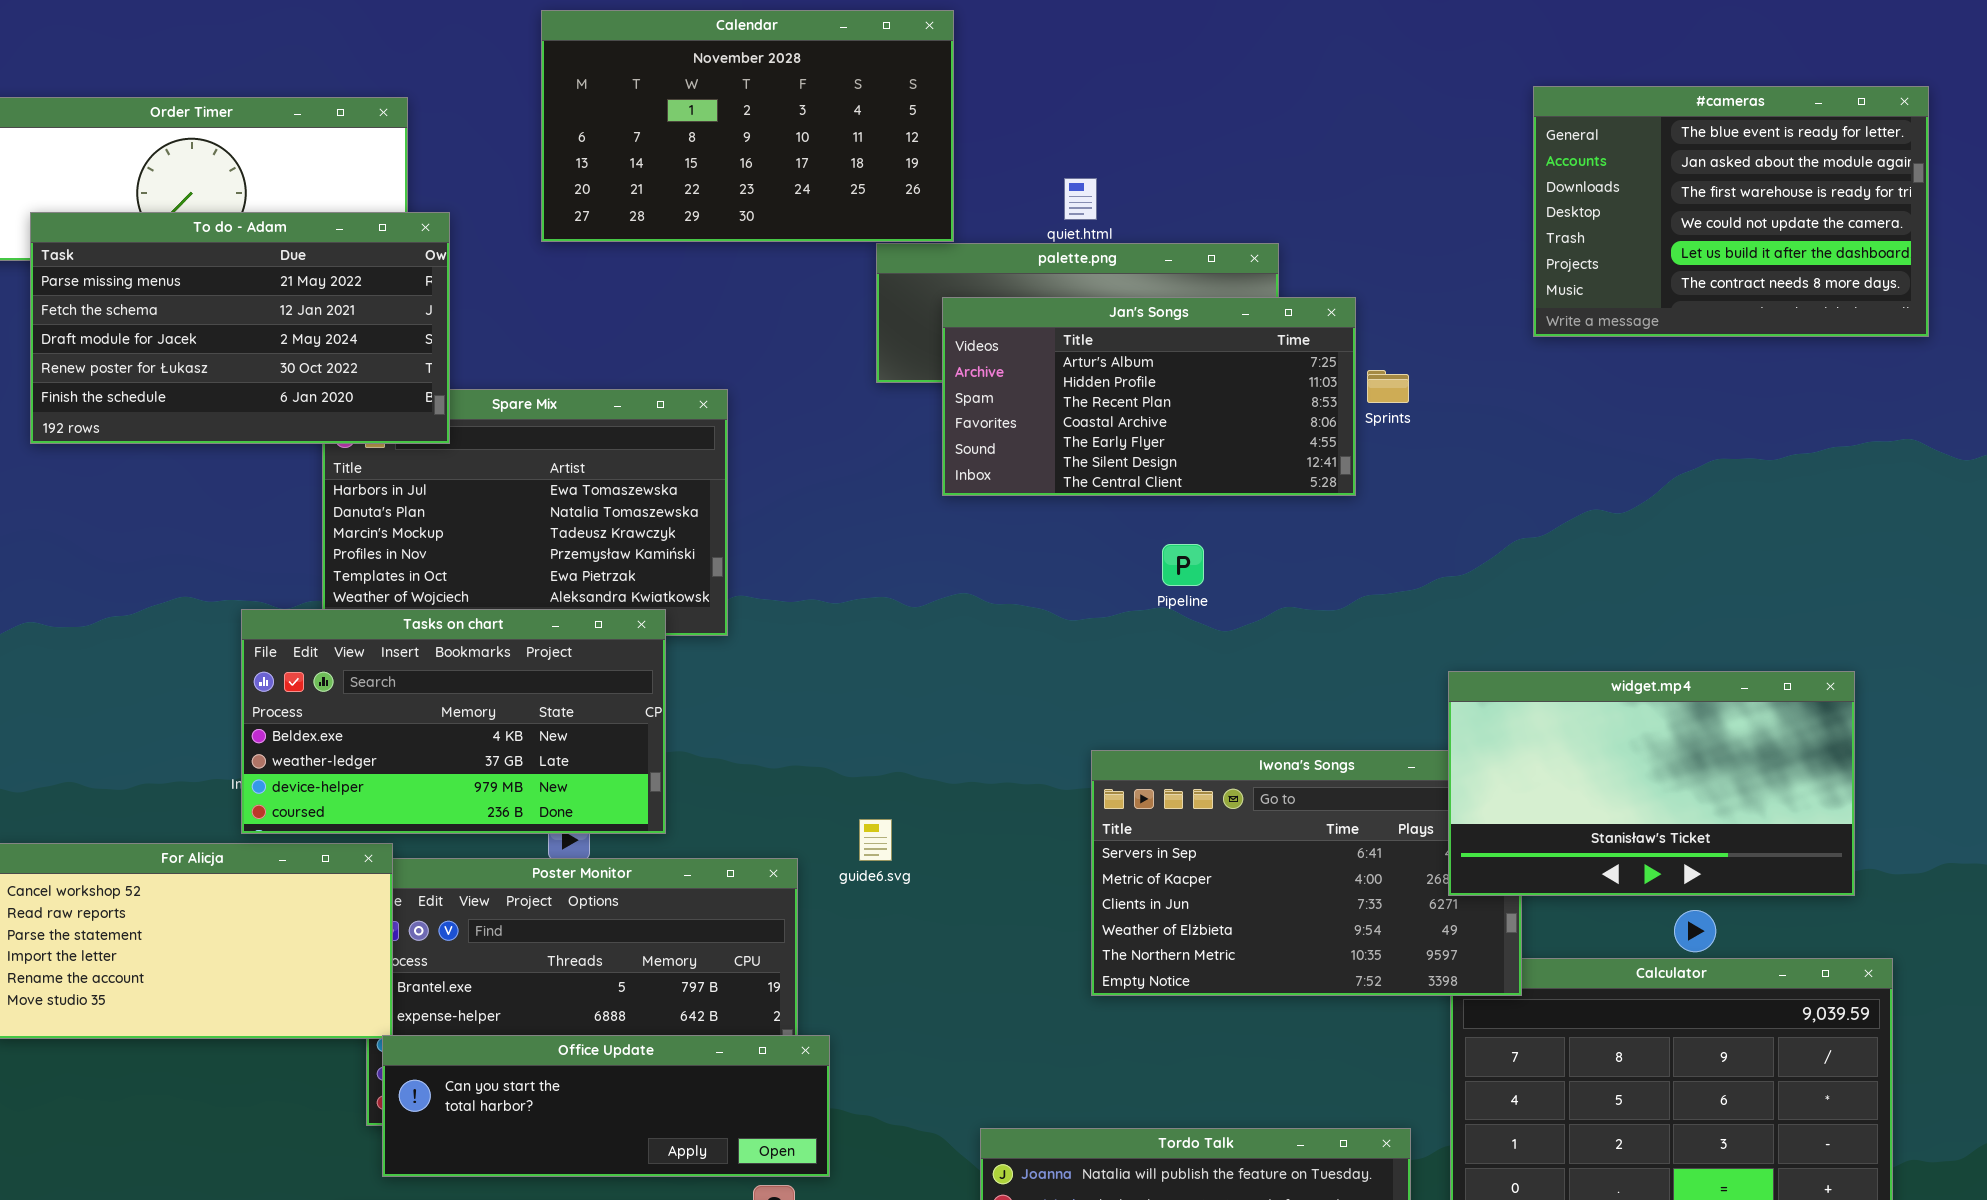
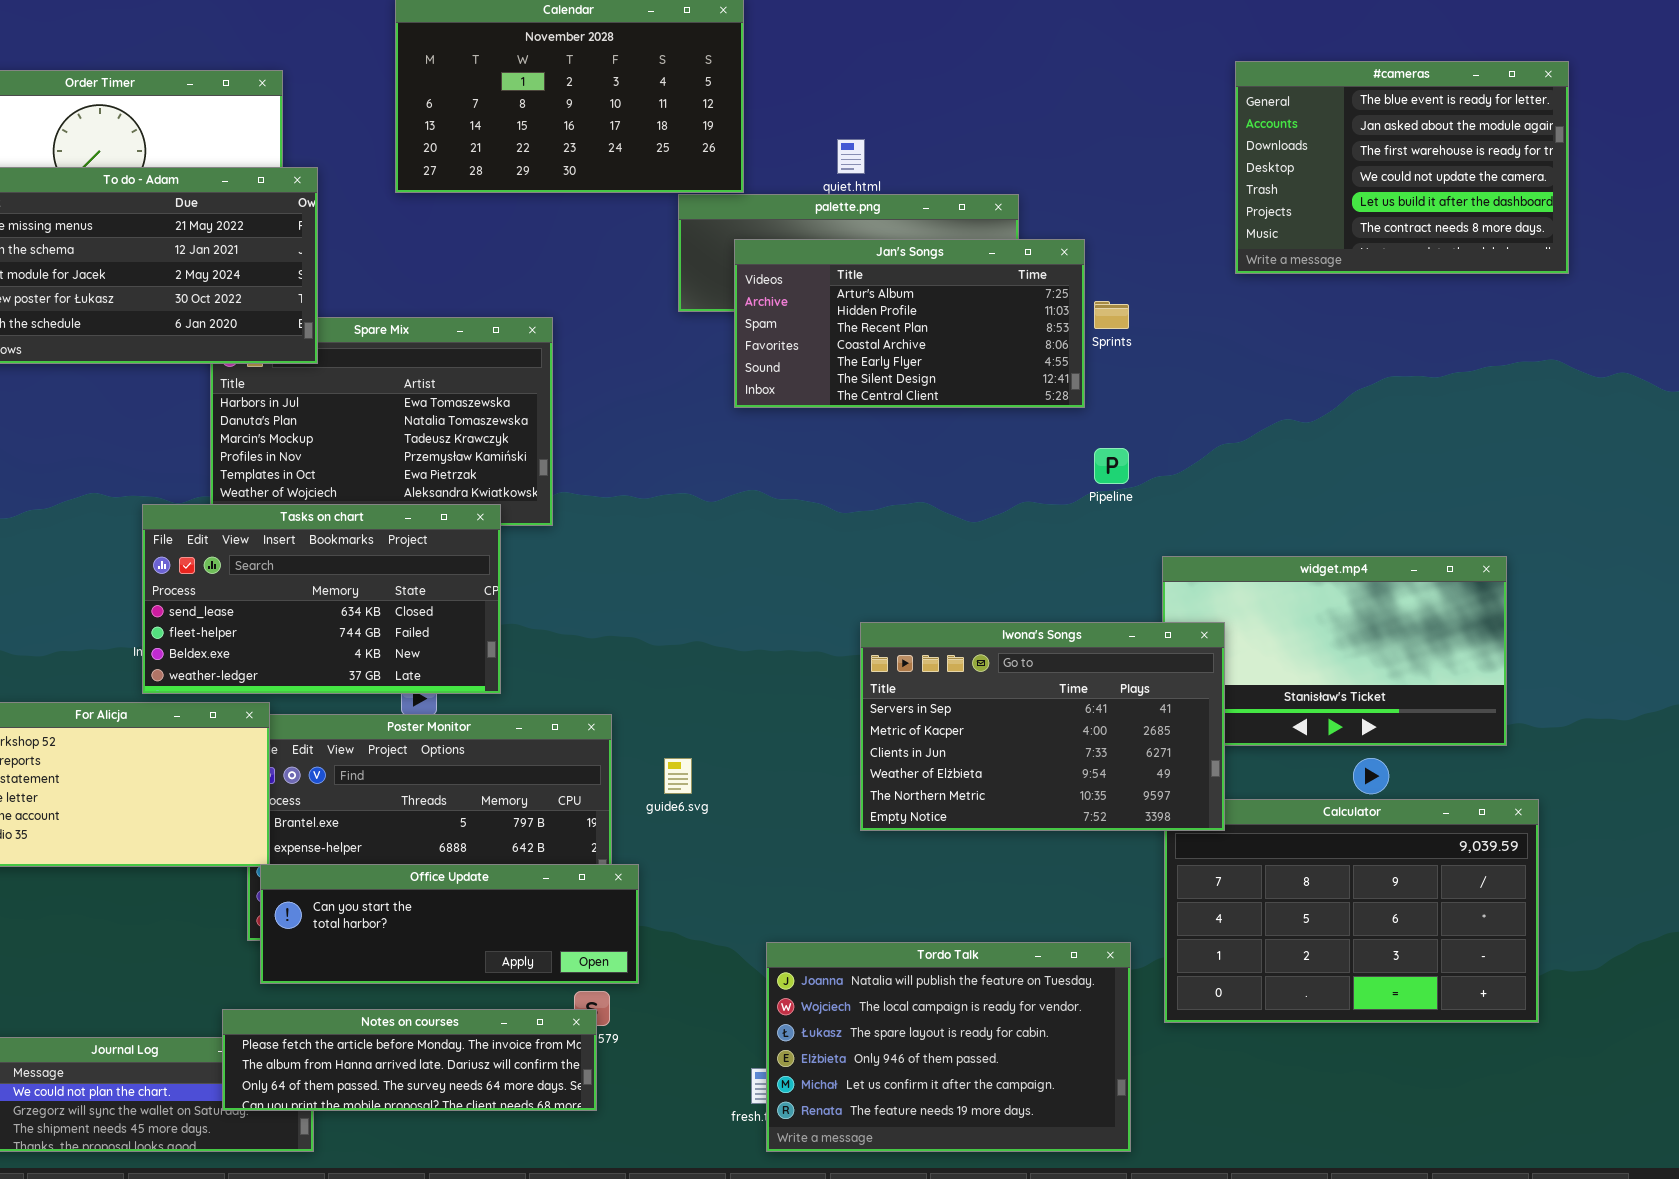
Pipeline: [1162,544,1204,586] -> [1094,448,1129,484], moved
Tasks on chart: [241,609,666,834] -> [142,504,501,694], scrolled up 2 rows
Iwona's Songs: [1091,750,1522,996] -> [860,622,1225,831], raised
guide6.svg: [859,819,892,861] -> [664,758,692,794], moved

